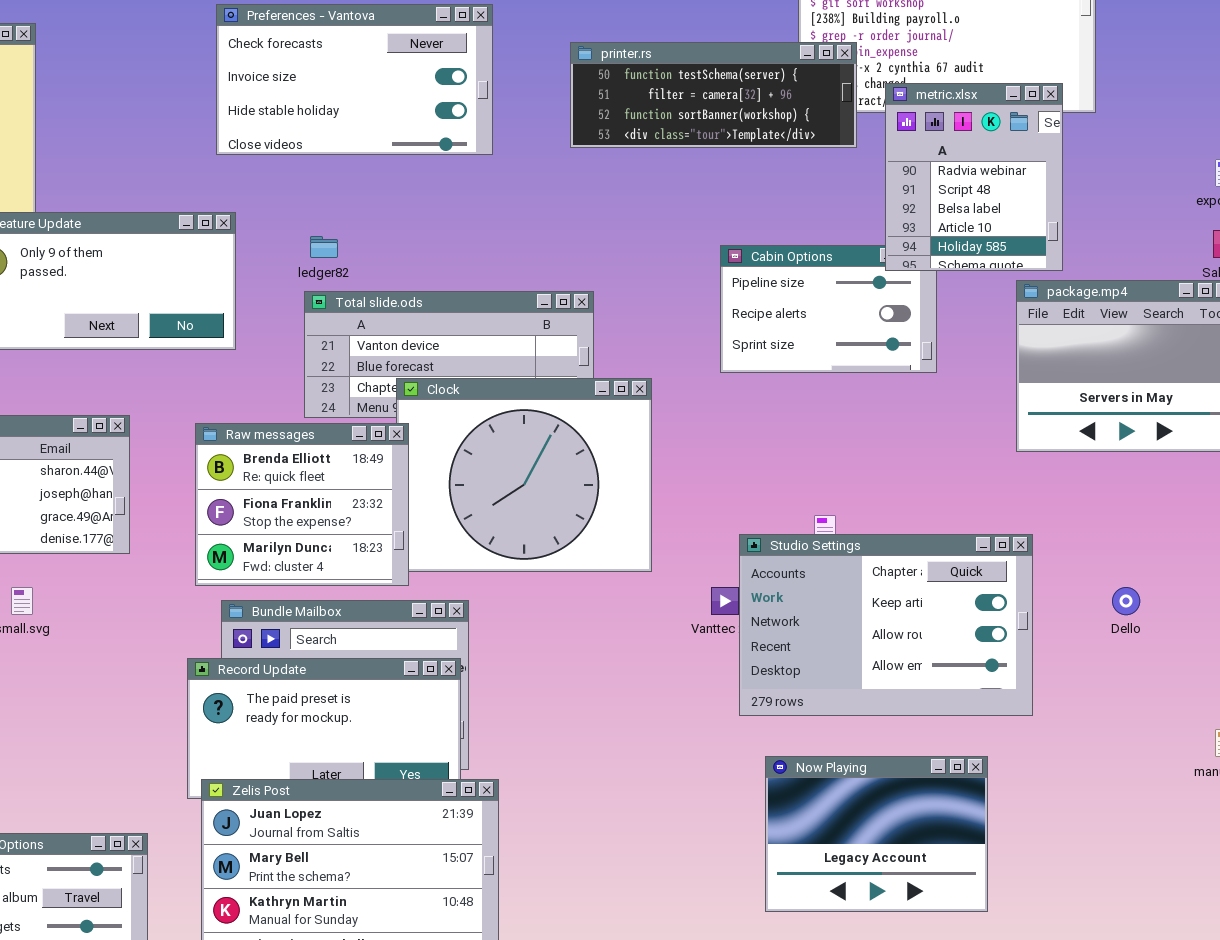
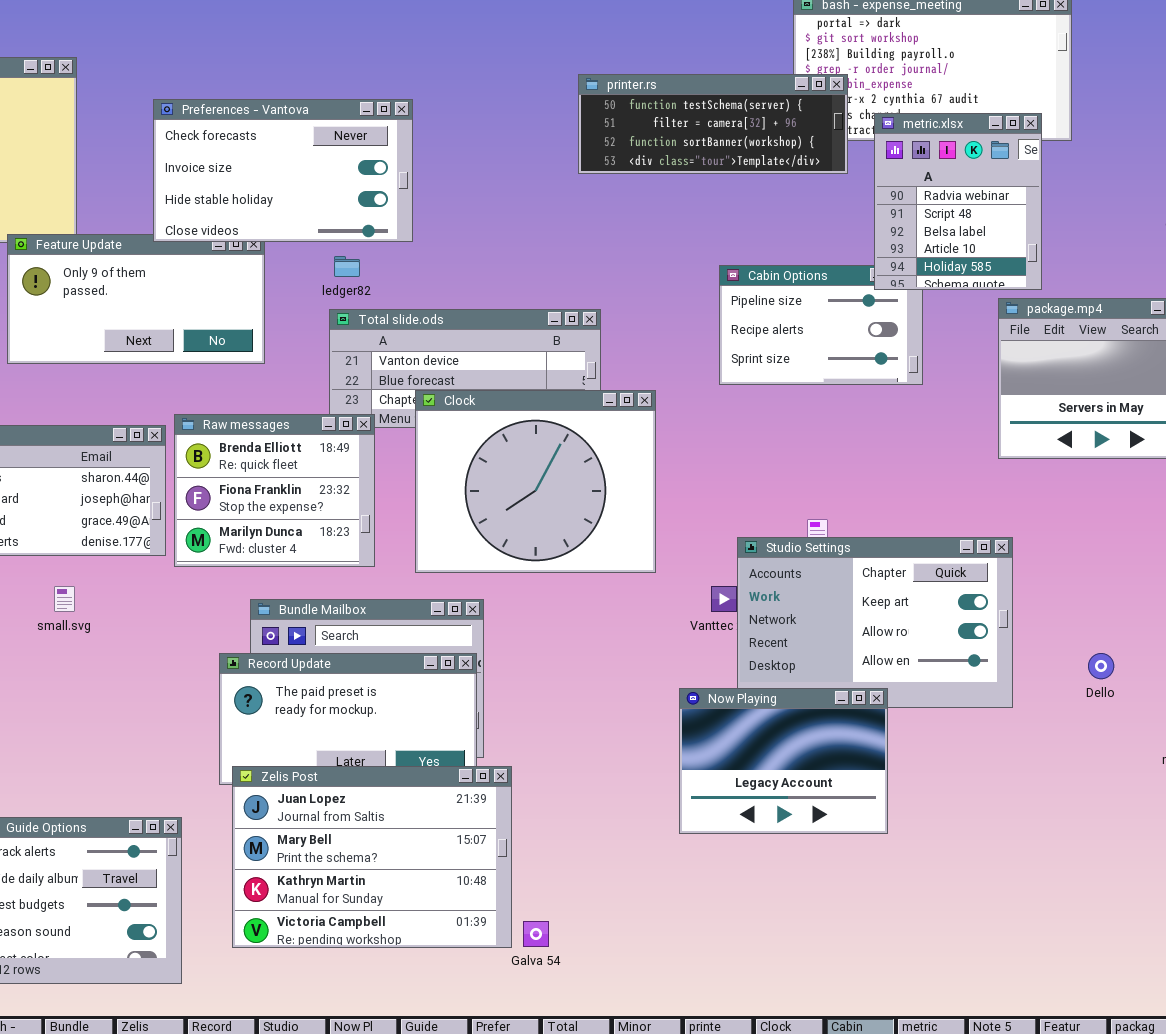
Preferences - Vantova: [216,4,493,155] -> [153,99,413,242], moved
Raw messages: [195,423,409,586] -> [174,414,375,567], moved
Dello: [1112,587,1140,615] -> [1088,653,1114,679], moved
Now Playing: [765,756,988,912] -> [679,688,888,834], moved

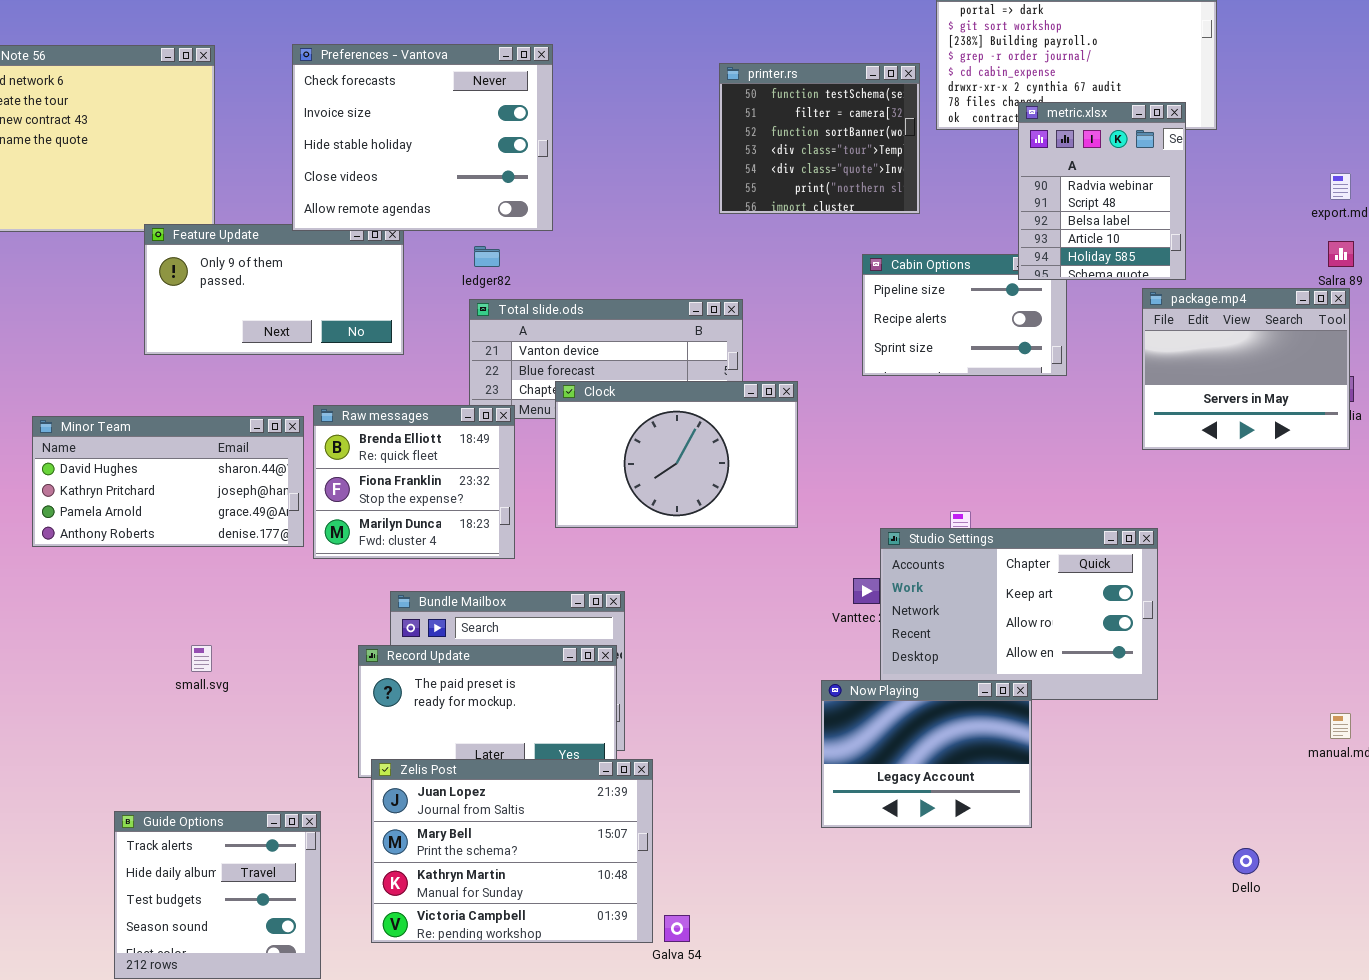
printer.rs: [578,74,848,174] -> [719,63,920,214], resized
Preferences - Vantova: [153,99,413,242] -> [292,44,553,231], resized
Clock: [415,390,656,573] -> [555,381,798,528], resized
small.svg: [54,586,75,612] -> [191,645,212,672], moved
Dello: [1088,653,1114,679] -> [1233,848,1259,874], moved

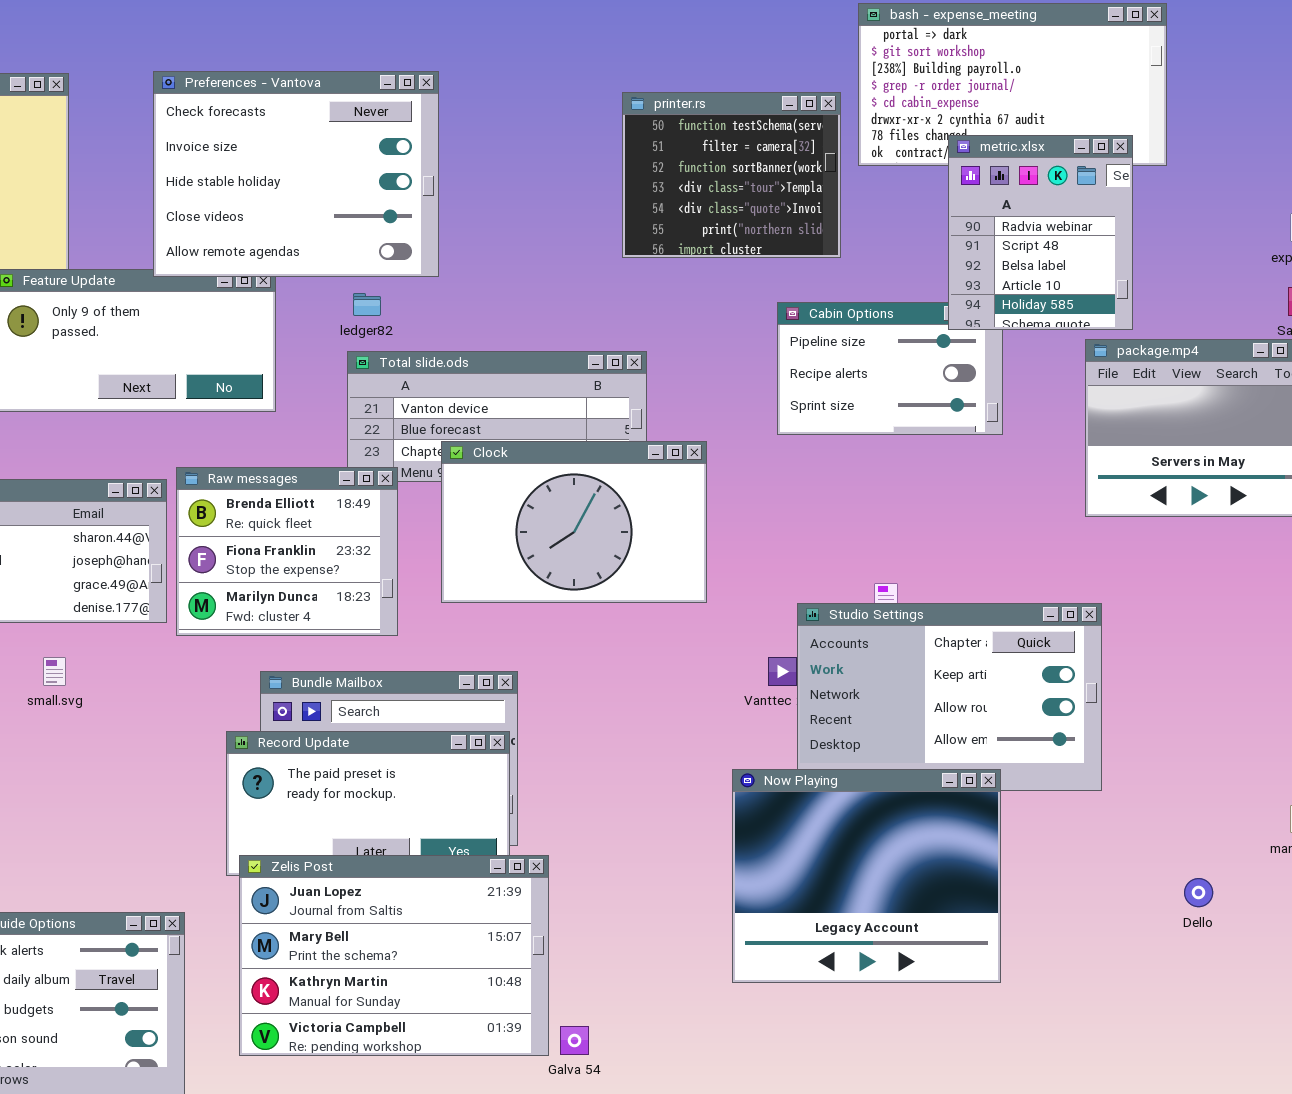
small.svg: [191,645,212,672] -> [43,657,66,686], moved
Now Playing: [821,680,1032,828] -> [732,769,1001,983], resized
Dello: [1233,848,1259,874] -> [1184,878,1213,907], moved

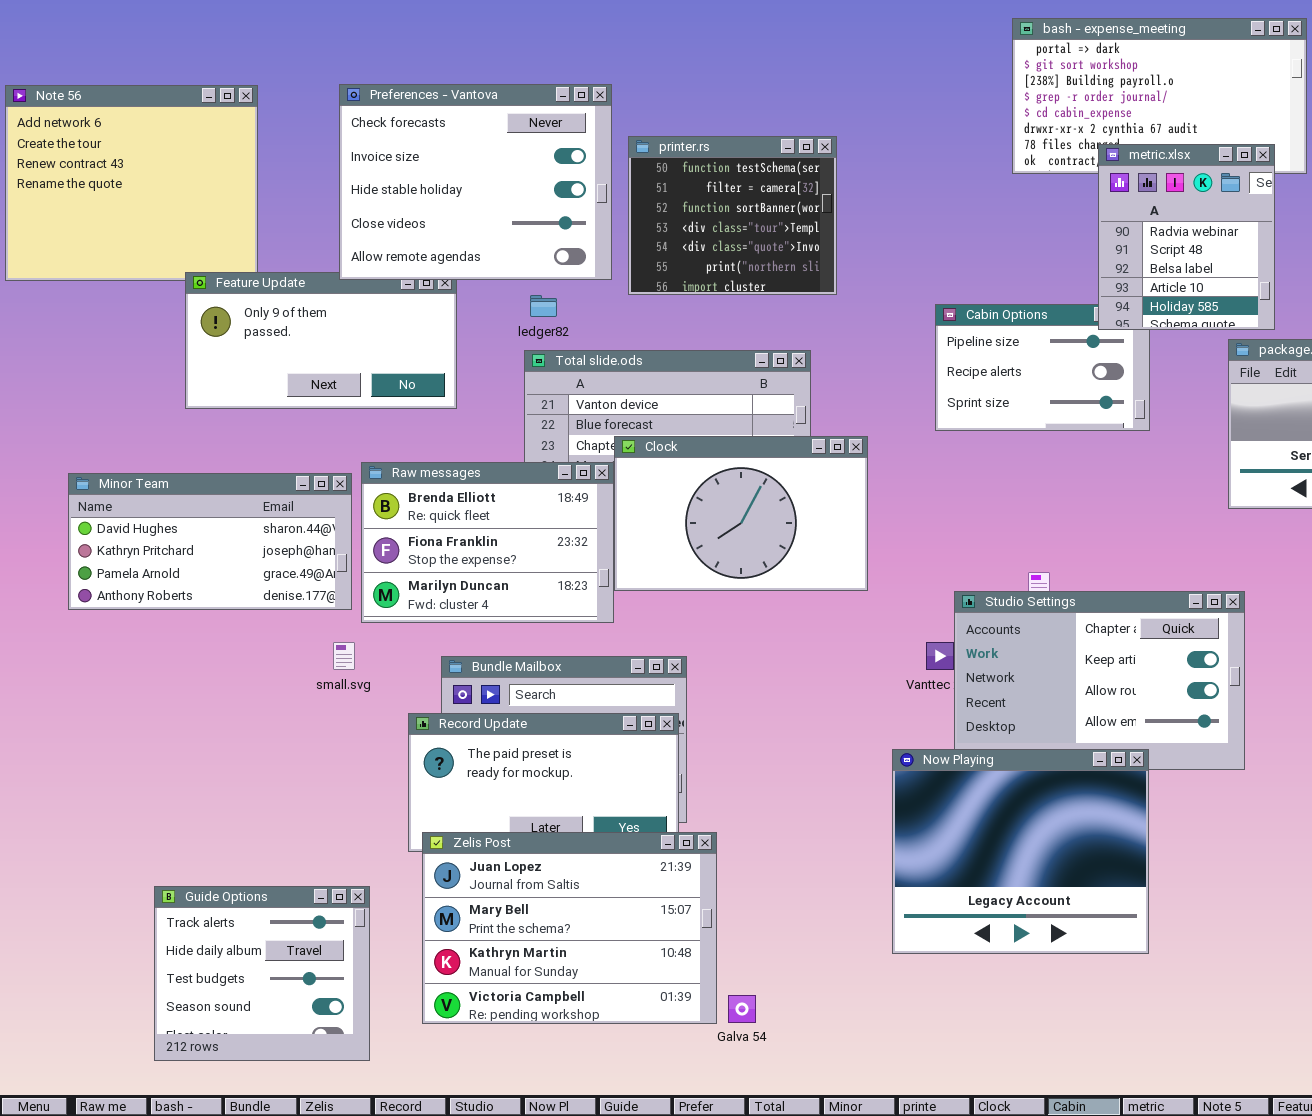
printer.rs: [622,92,841,258] -> [628,136,837,295], moved
Raw messages: [176,467,398,636] -> [361,462,614,623], resized
small.svg: [43,657,66,686] -> [333,642,355,670], moved

